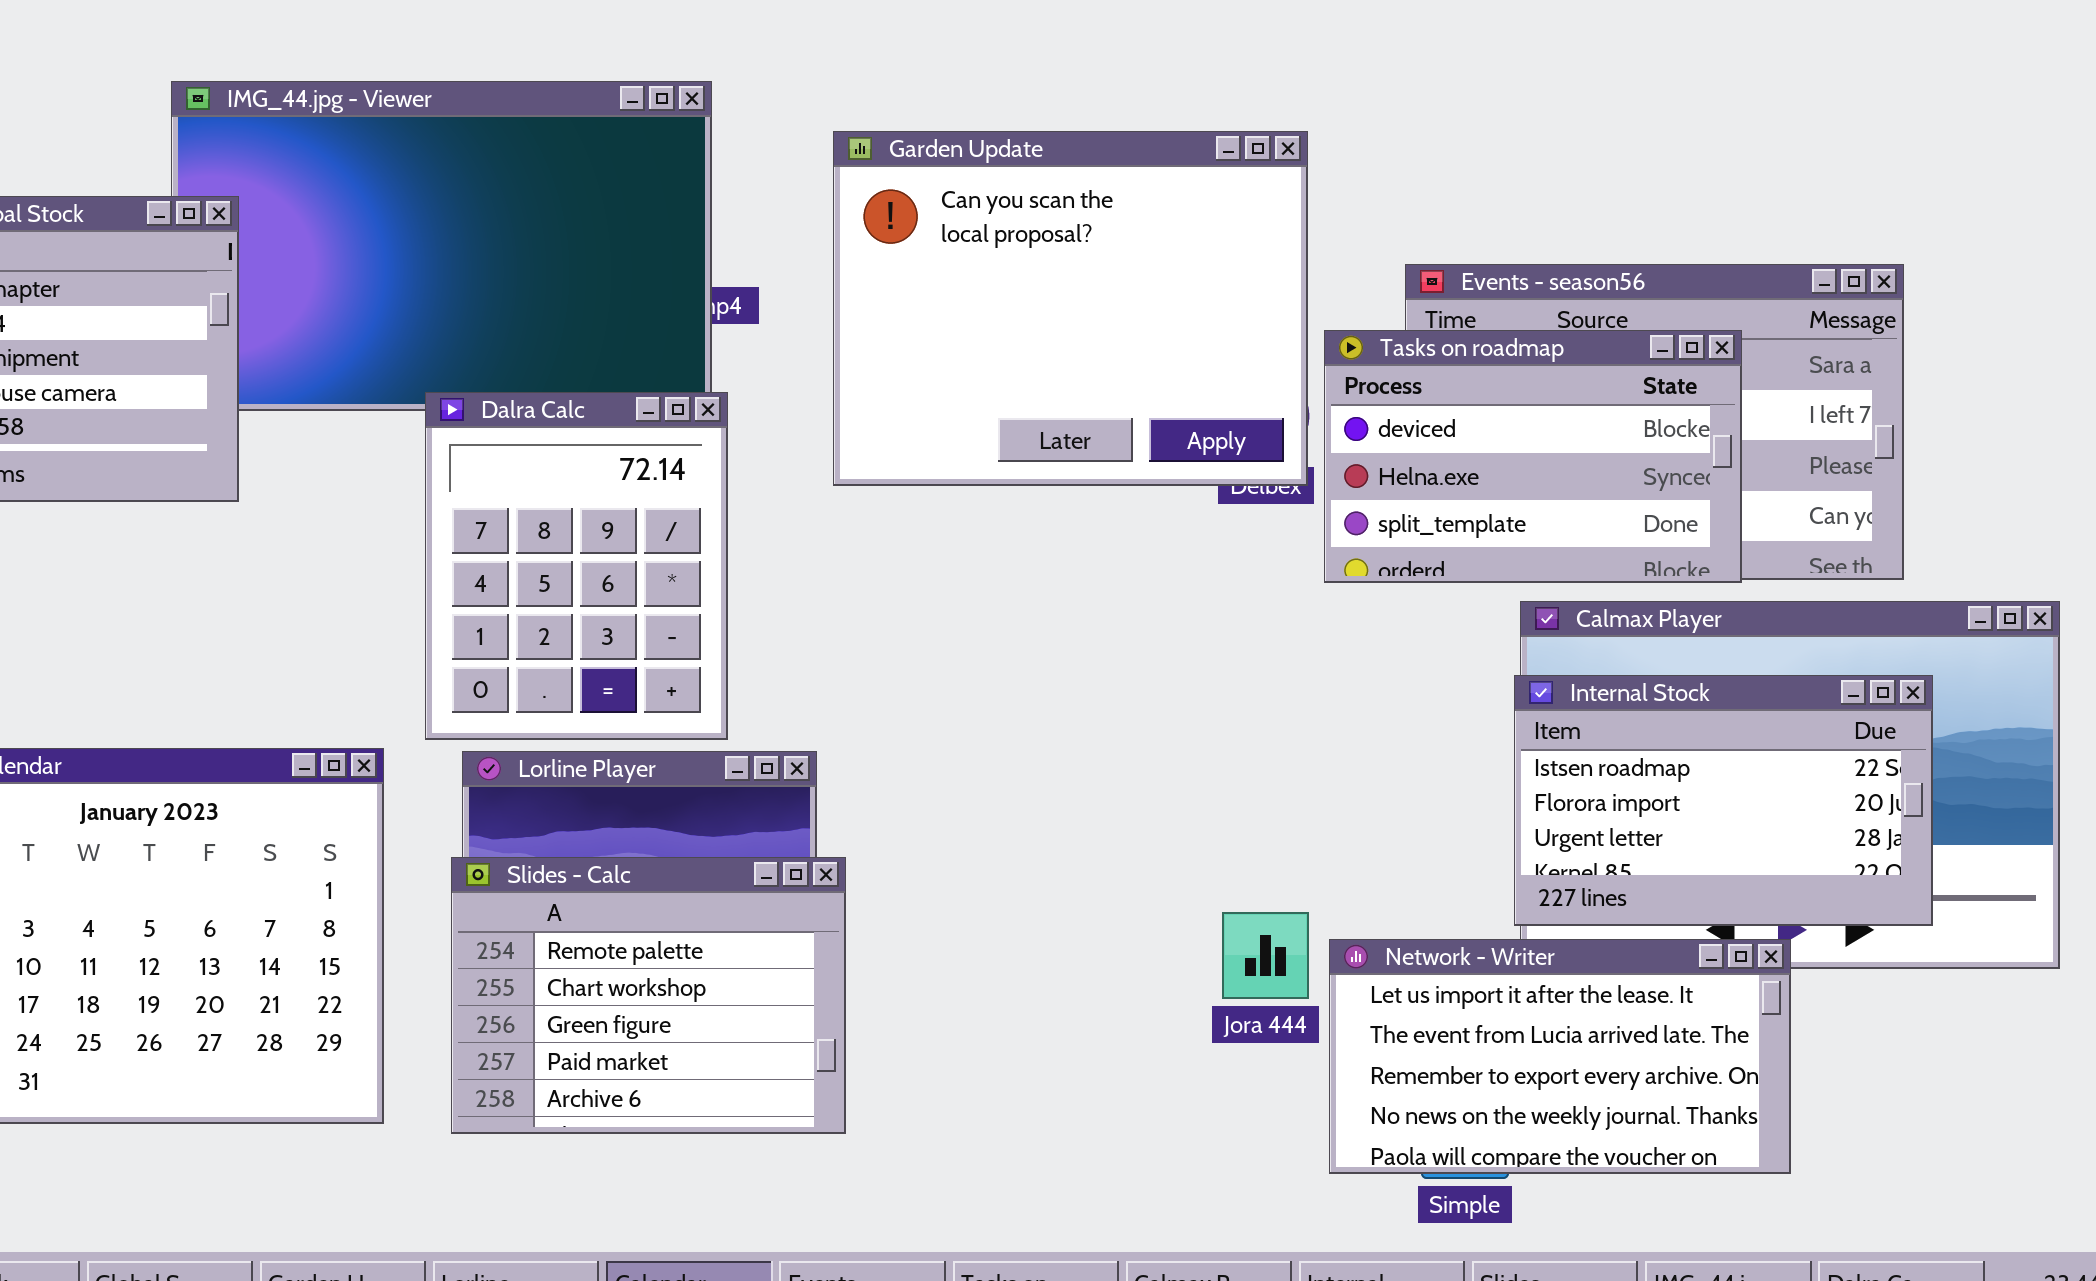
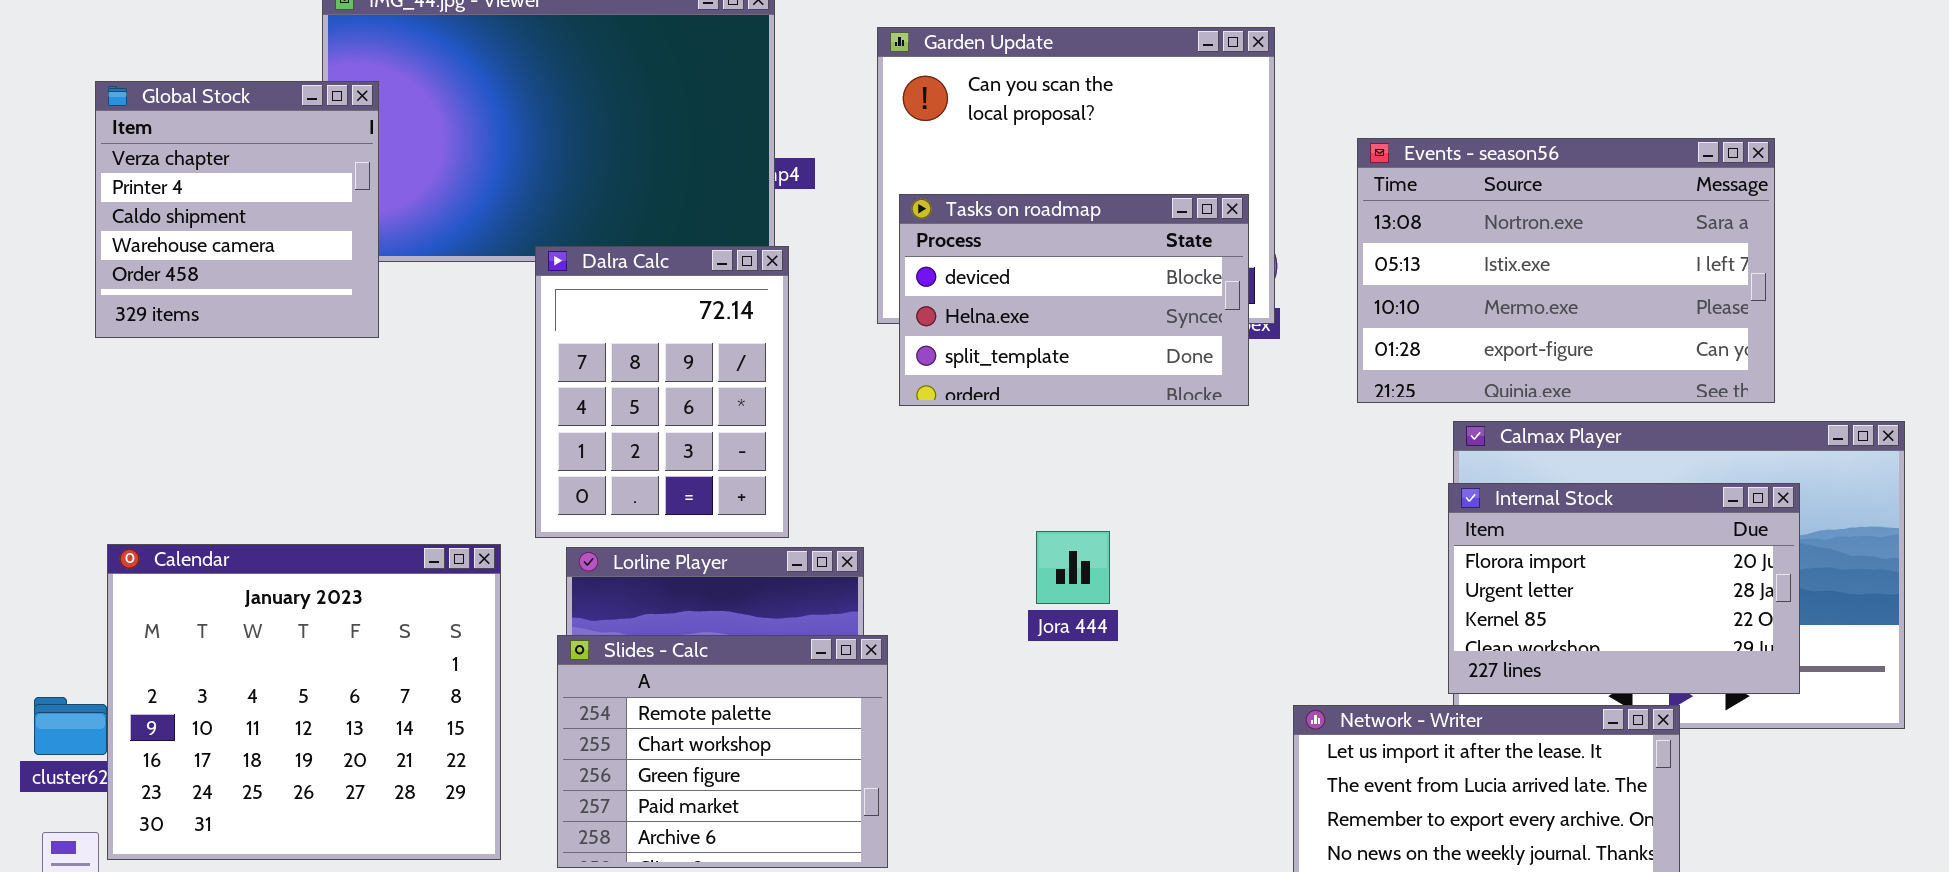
Tasks on roadmap: [1324,330,1742,583] -> [899,194,1249,406], moved
Internal Stock: [1514,675,1933,926] -> [1448,483,1800,694], scrolled down 1 row
Jora 444: [1222,912,1309,999] -> [1036,531,1110,604], moved

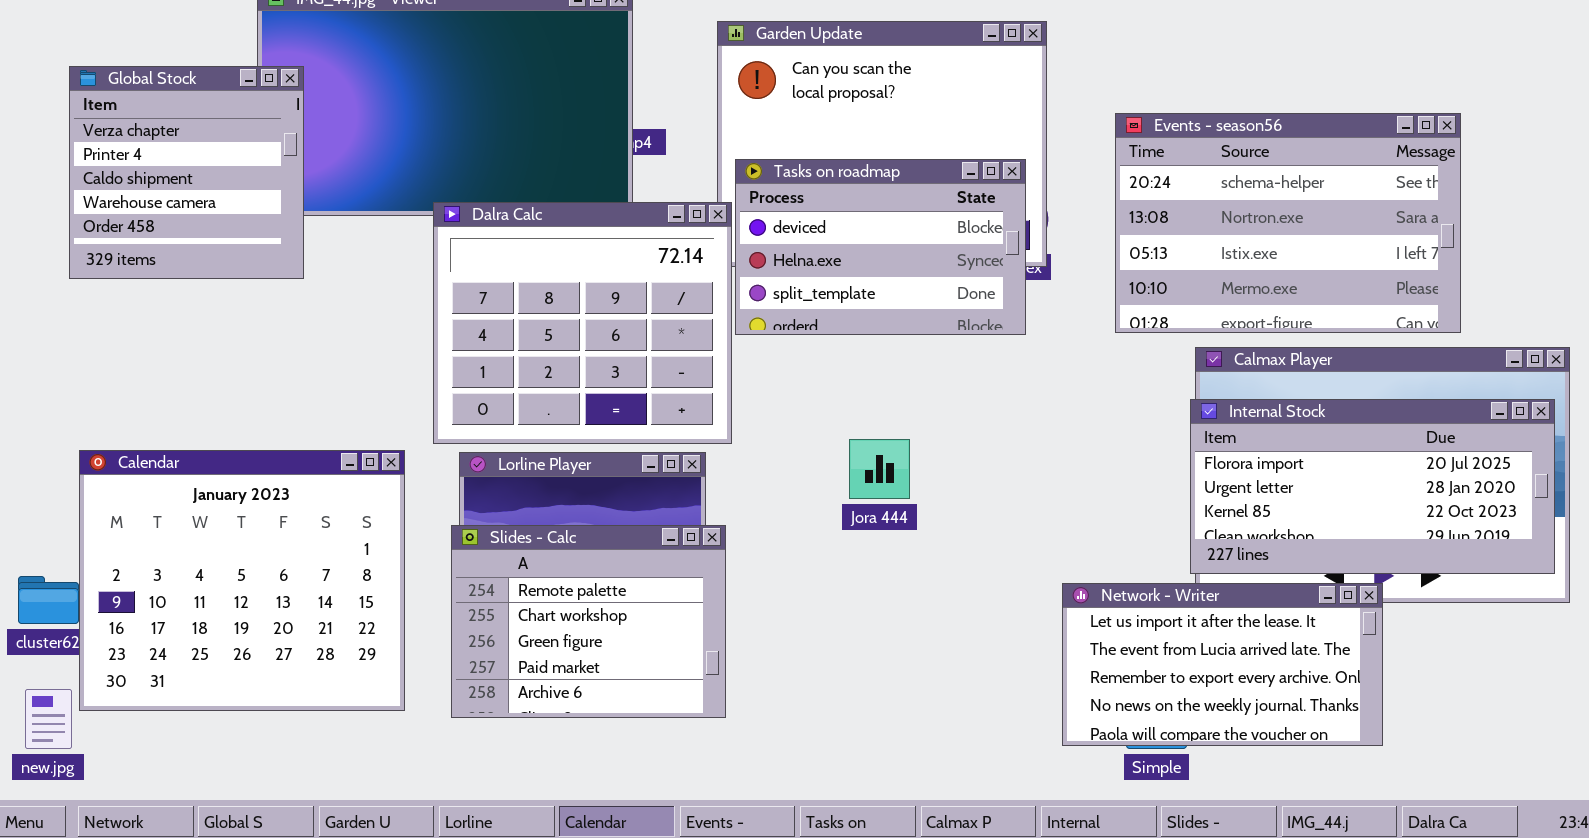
Events - season56: [1357,138,1775,403] -> [1115,113,1461,333], scrolled up 1 row
Dalra Calc: [535,246,789,538] -> [433,202,732,444], resized
Internal Stock: [1448,483,1800,694] -> [1190,399,1555,574], resized

